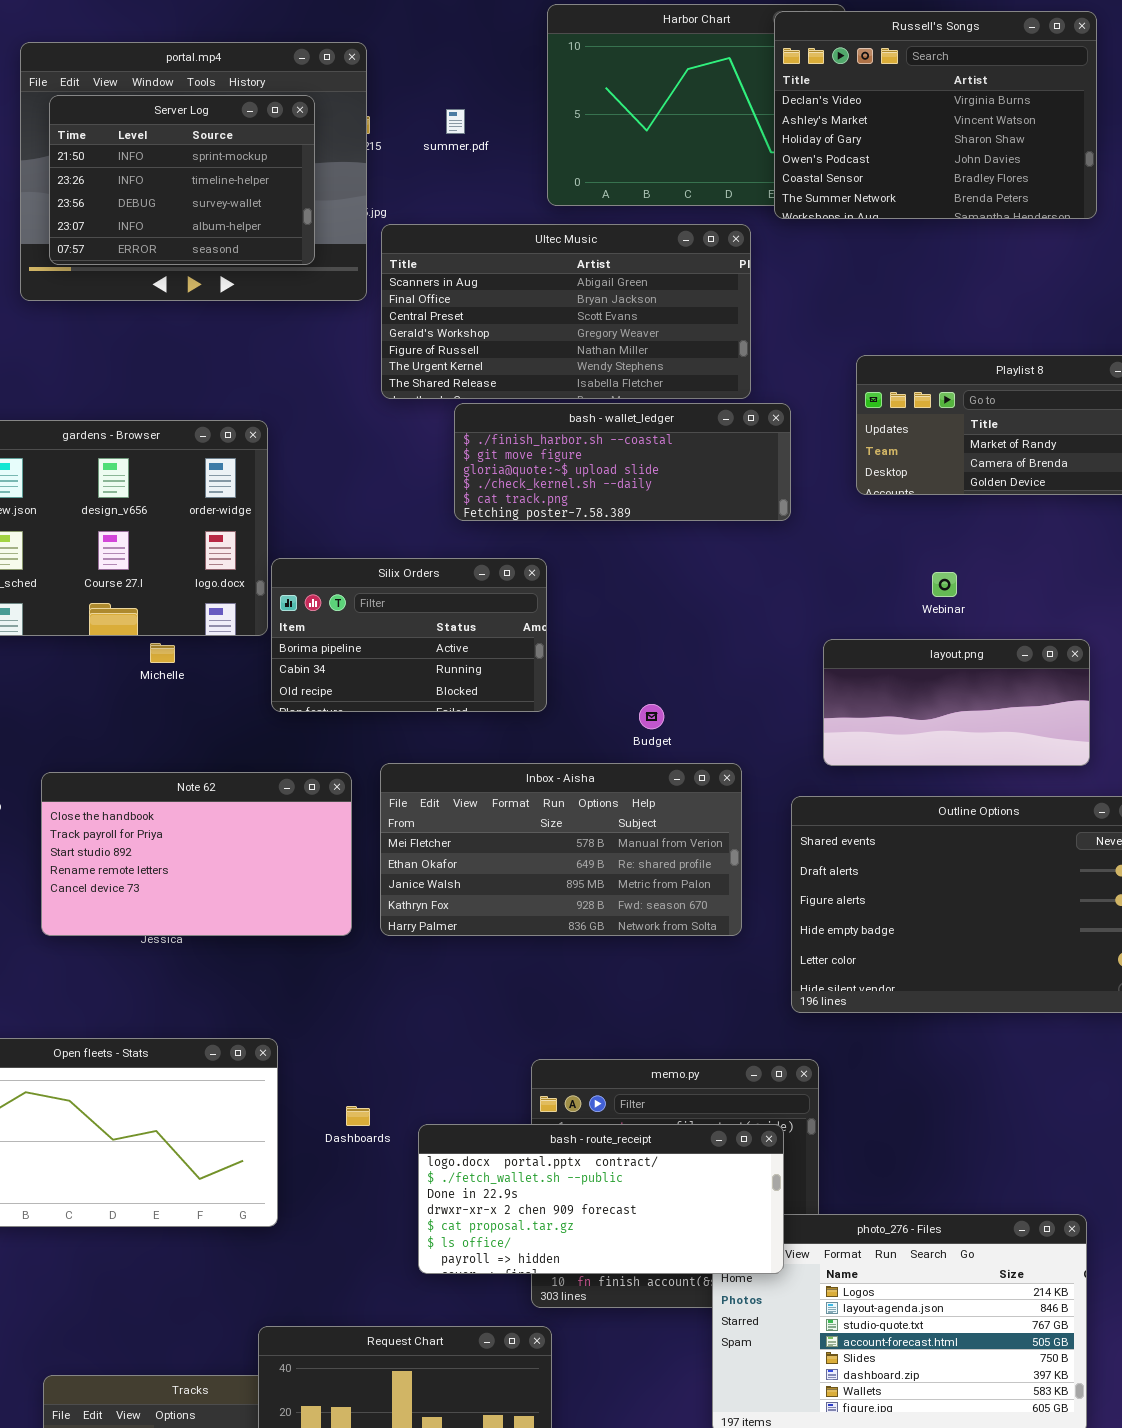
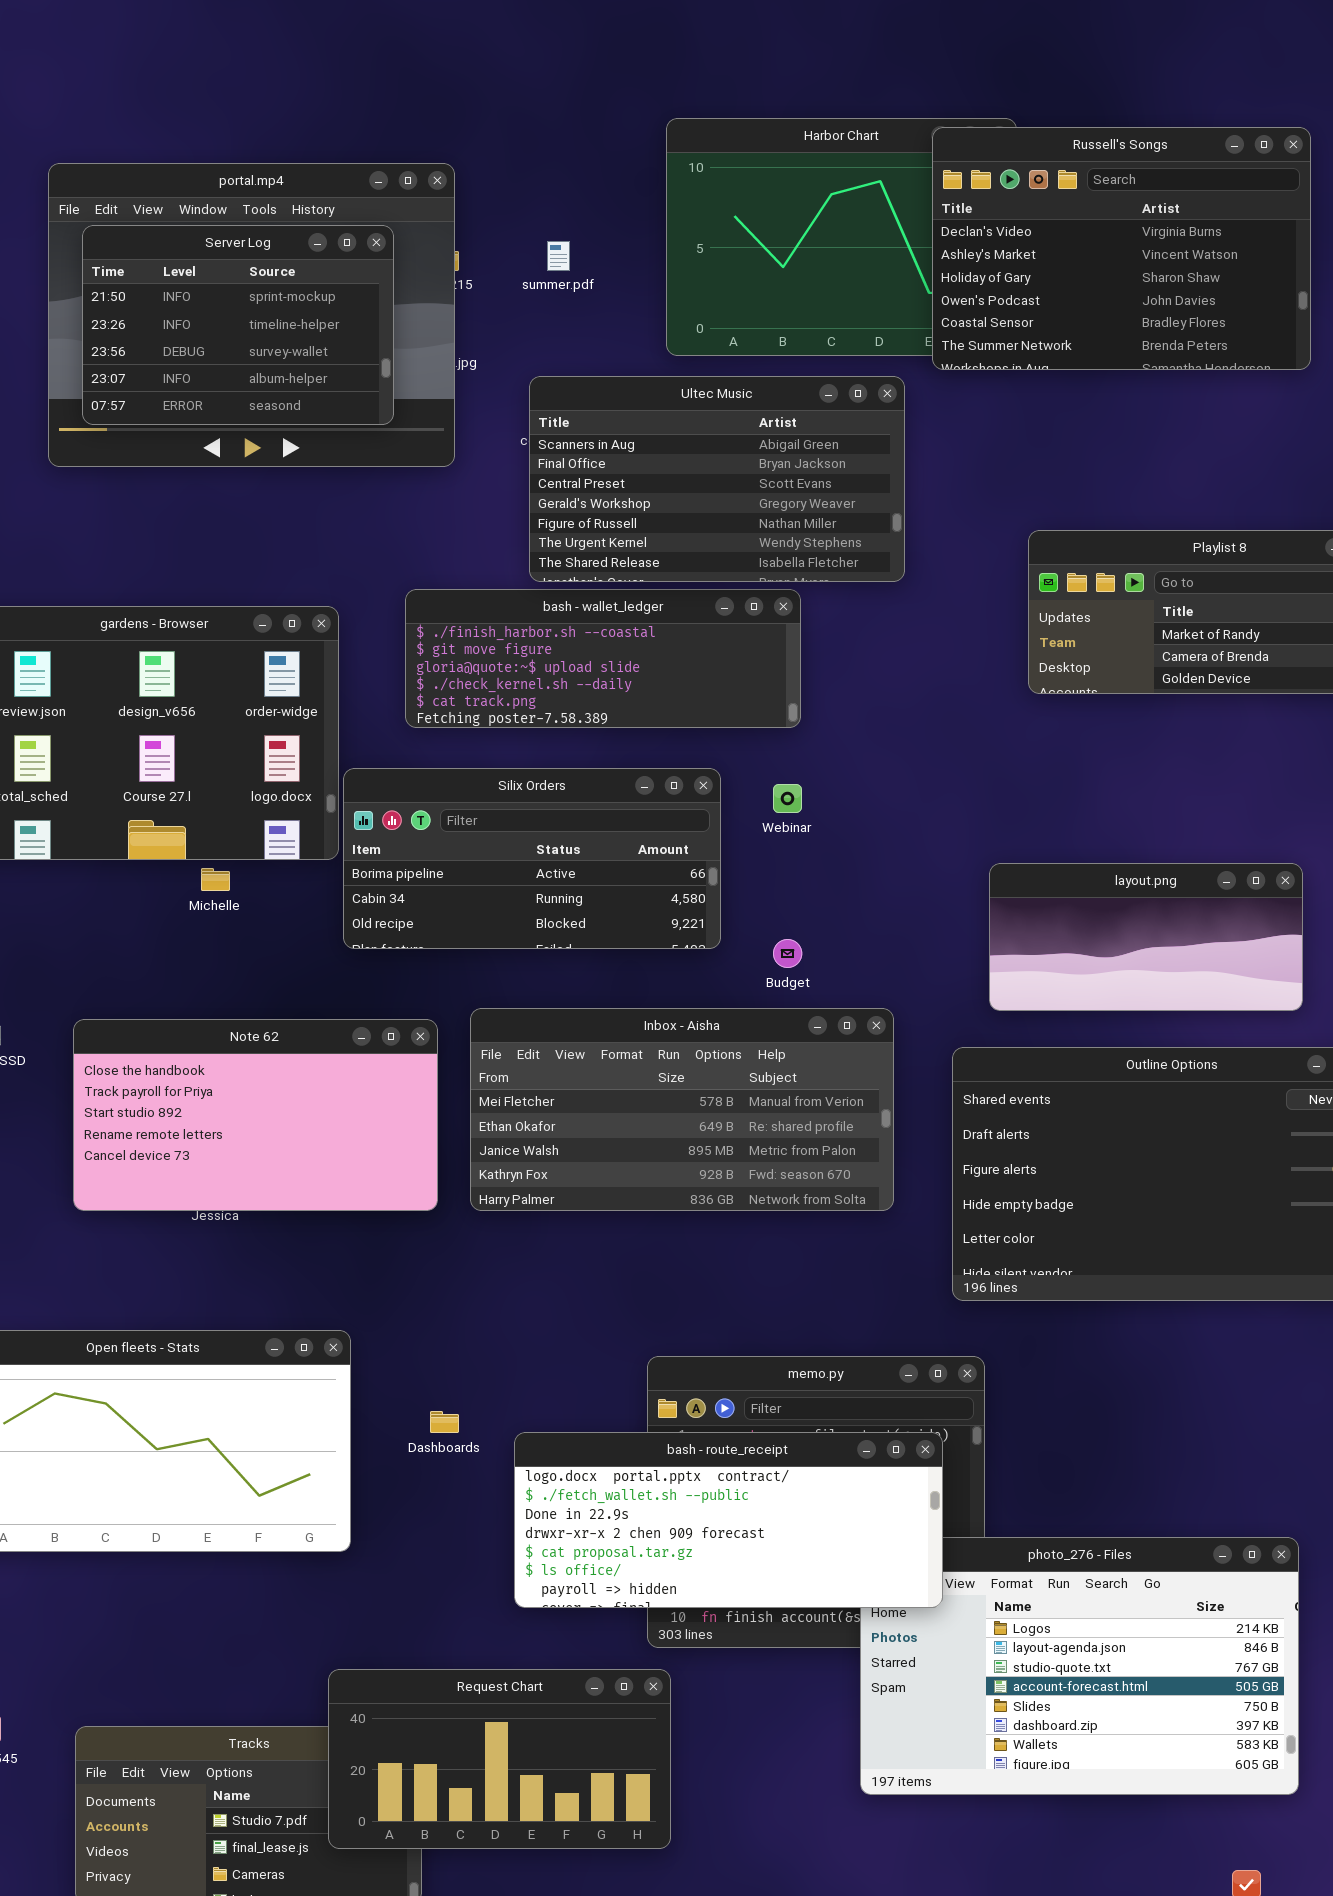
Ultec Music: [381,224,751,399] -> [529,376,905,582], resized
bash - wallet_ledger: [454,403,791,521] -> [405,589,801,728], moved
Silix Orders: [271,558,547,712] -> [343,768,721,949], resized
Webinar: [932,572,957,597] -> [773,784,802,813], moved

